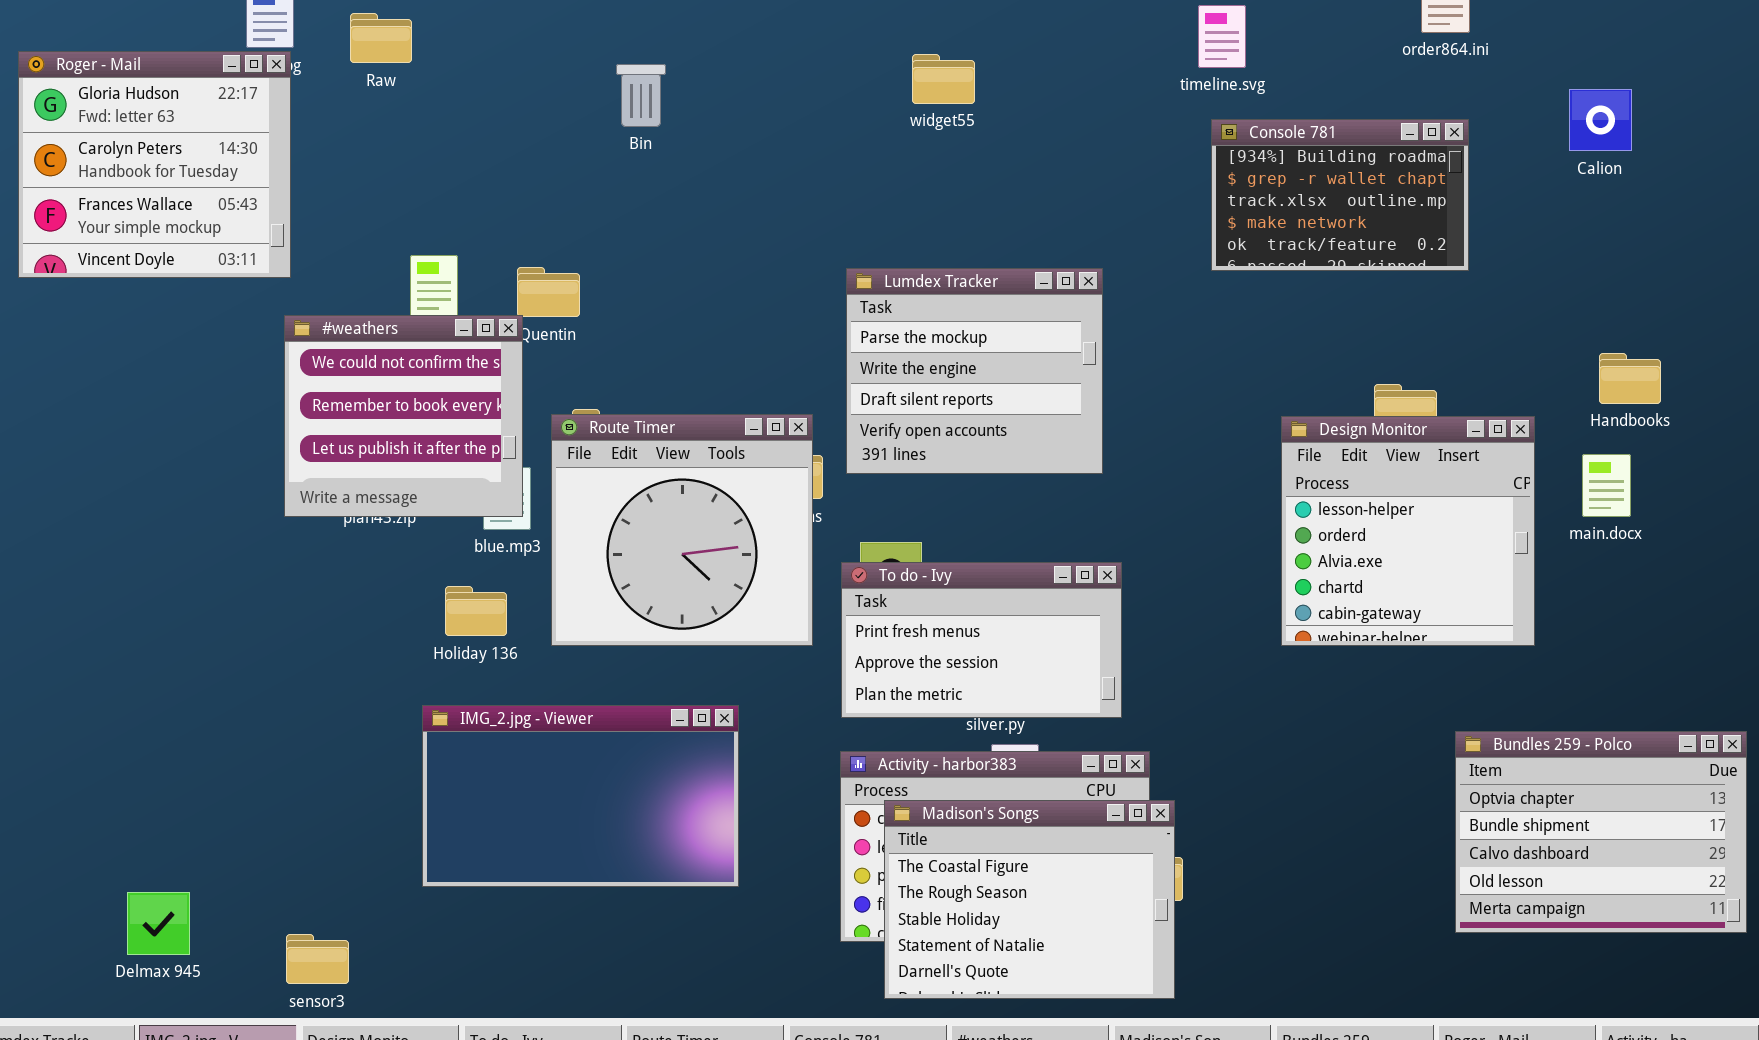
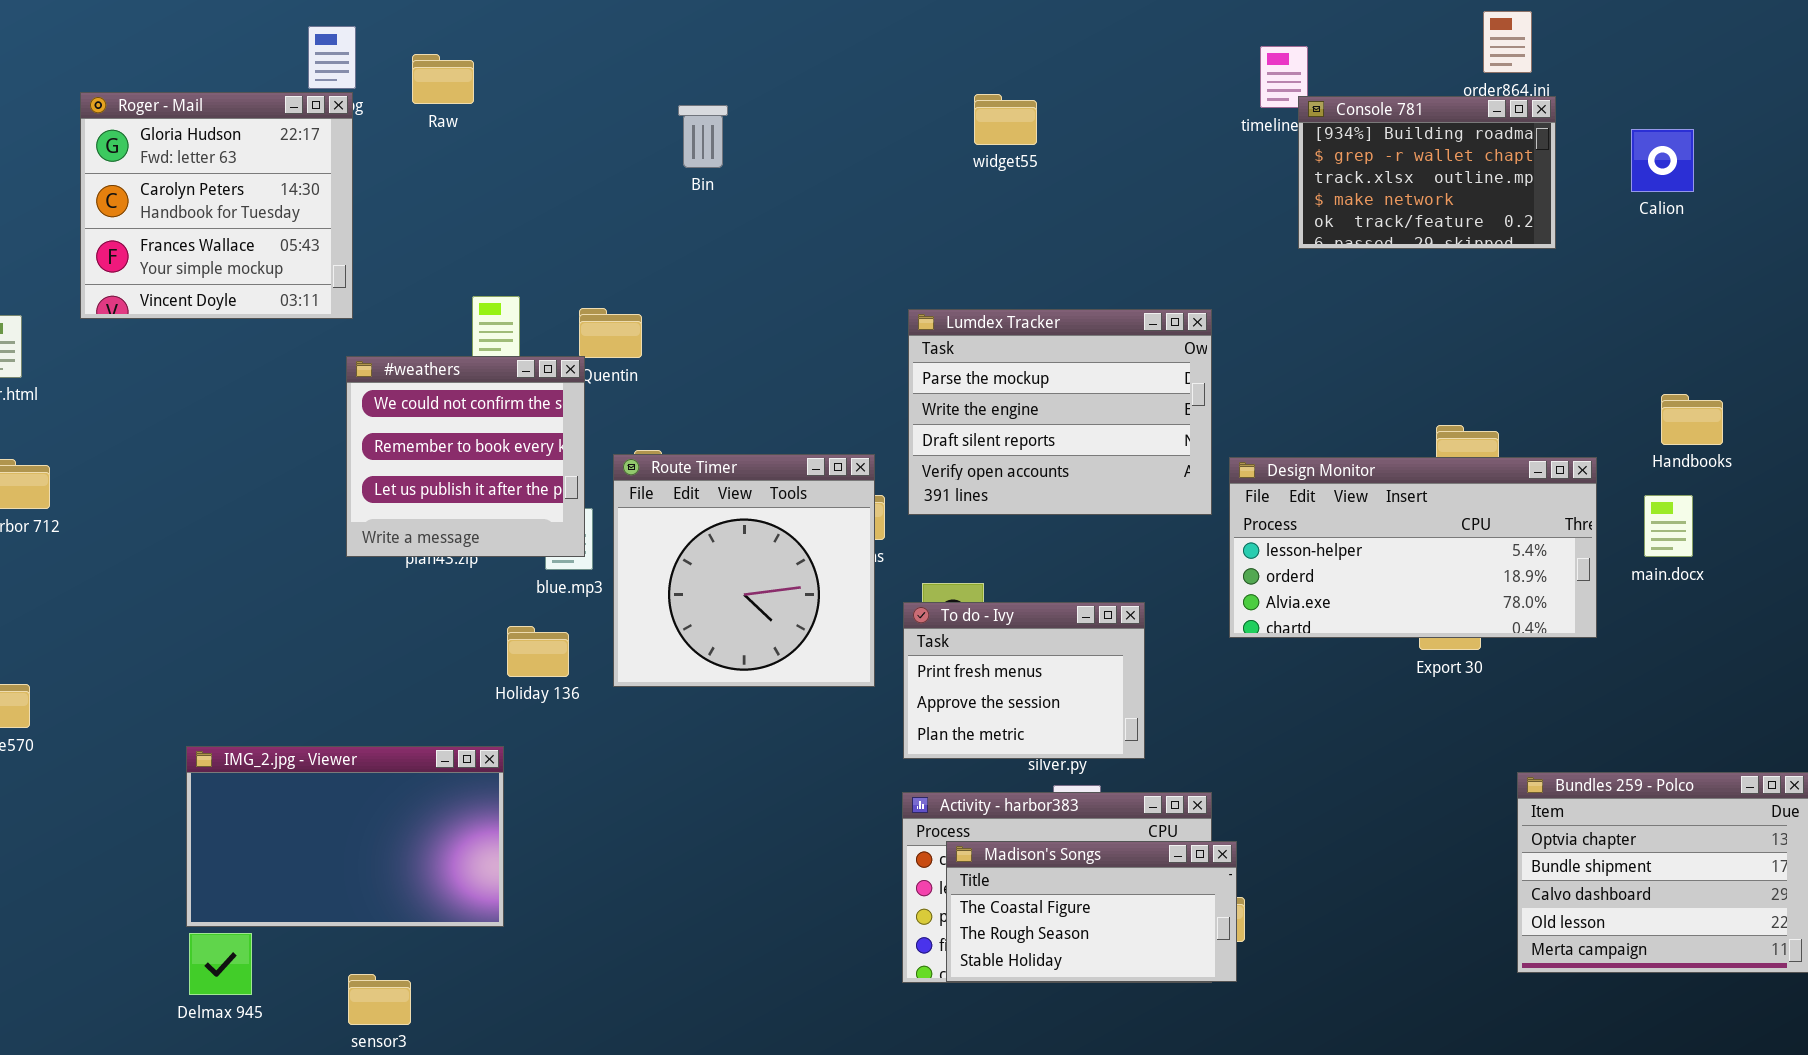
Console 781: [1211,119,1469,271] -> [1298,96,1556,249], moved
Lumdex Tracker: [846,268,1103,474] -> [908,309,1212,515], resized
Design Monitor: [1281,416,1535,646] -> [1229,457,1597,638], resized
To do - Ivy: [841,562,1122,718] -> [903,602,1145,759], resized
IMG_2.jpg - Viewer: [422,705,739,887] -> [186,746,504,927], moved
Madison's Songs: [884,800,1175,999] -> [946,841,1237,982], resized

